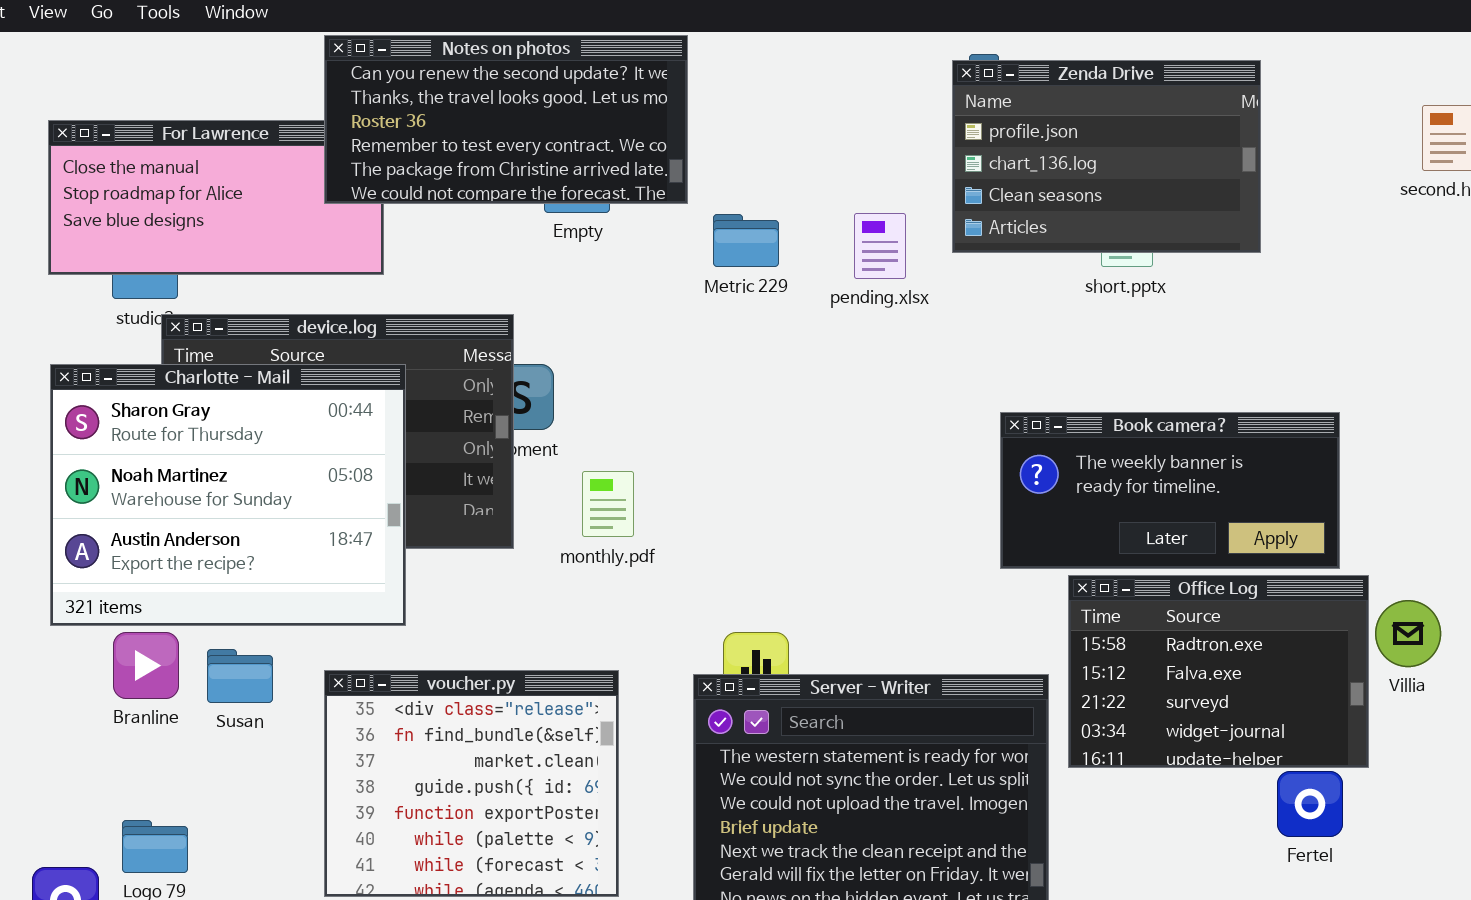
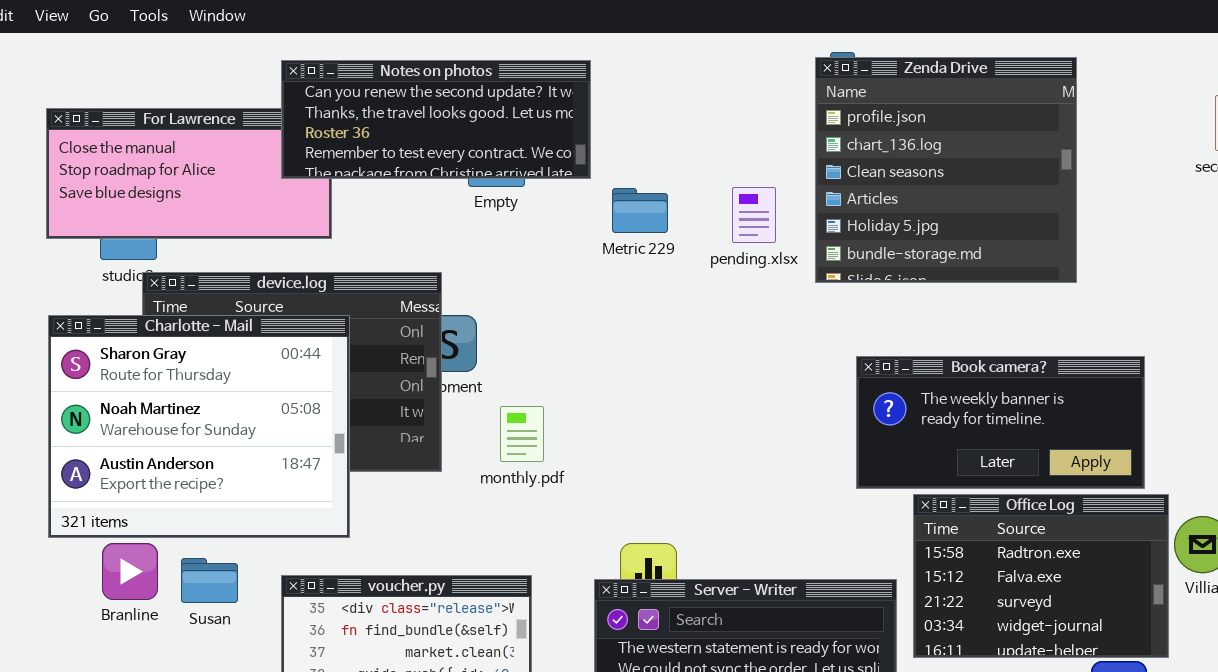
Notes on photos: [324,35,688,204] -> [281,60,591,179], resized
Zenda Drive: [952,60,1261,253] -> [815,57,1077,283], resized

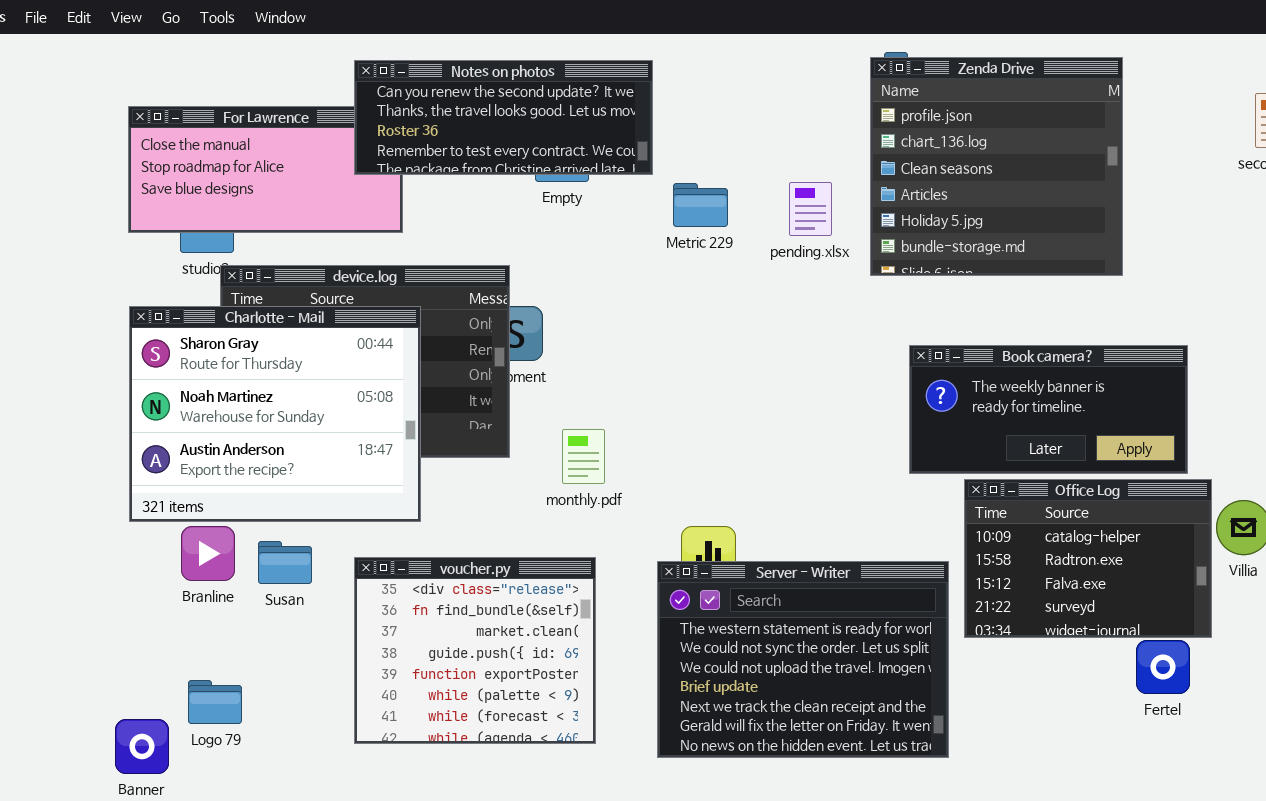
monthly.pdf: [500,406,544,462] -> [562,429,605,484], moved
Office Log: [913,494,1169,658] -> [964,479,1212,638], scrolled up 1 row

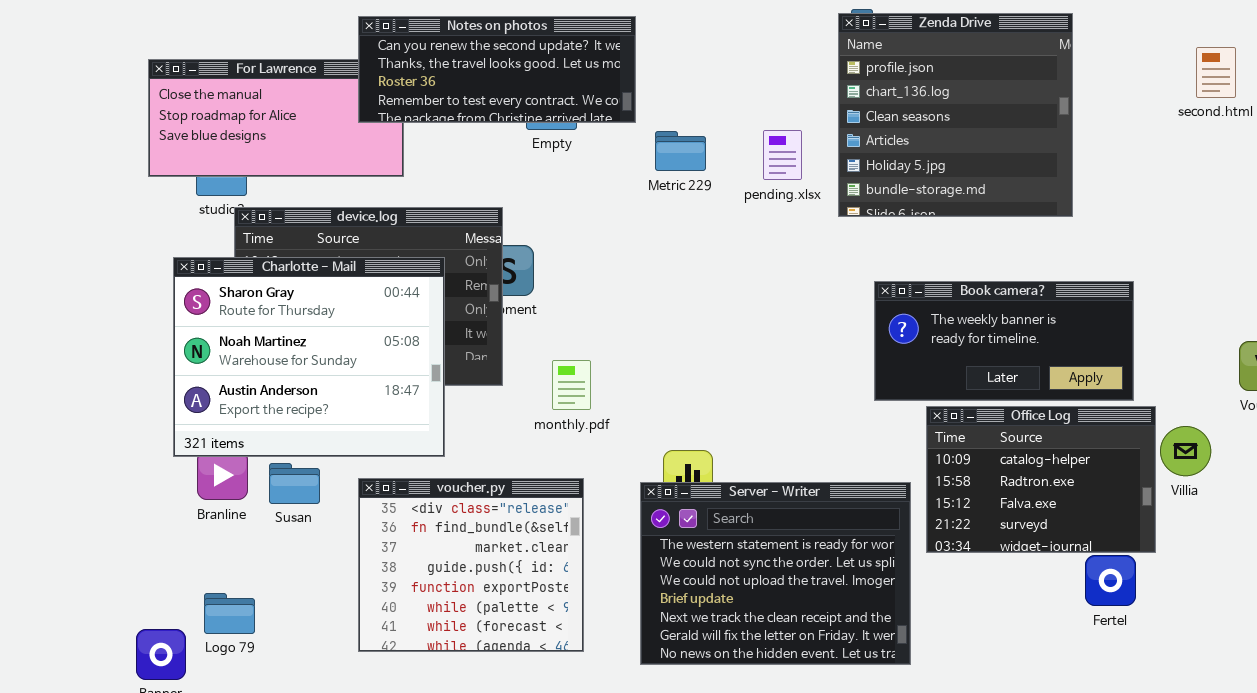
Charlotte - Mail: [129,306,421,522] -> [173,257,445,457], moved

